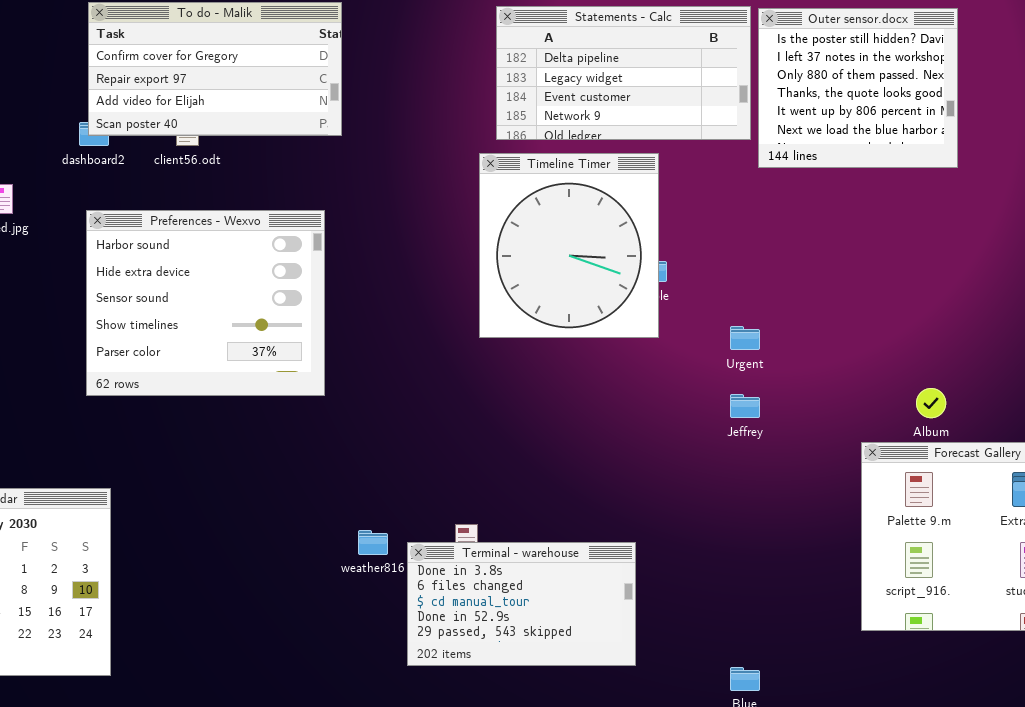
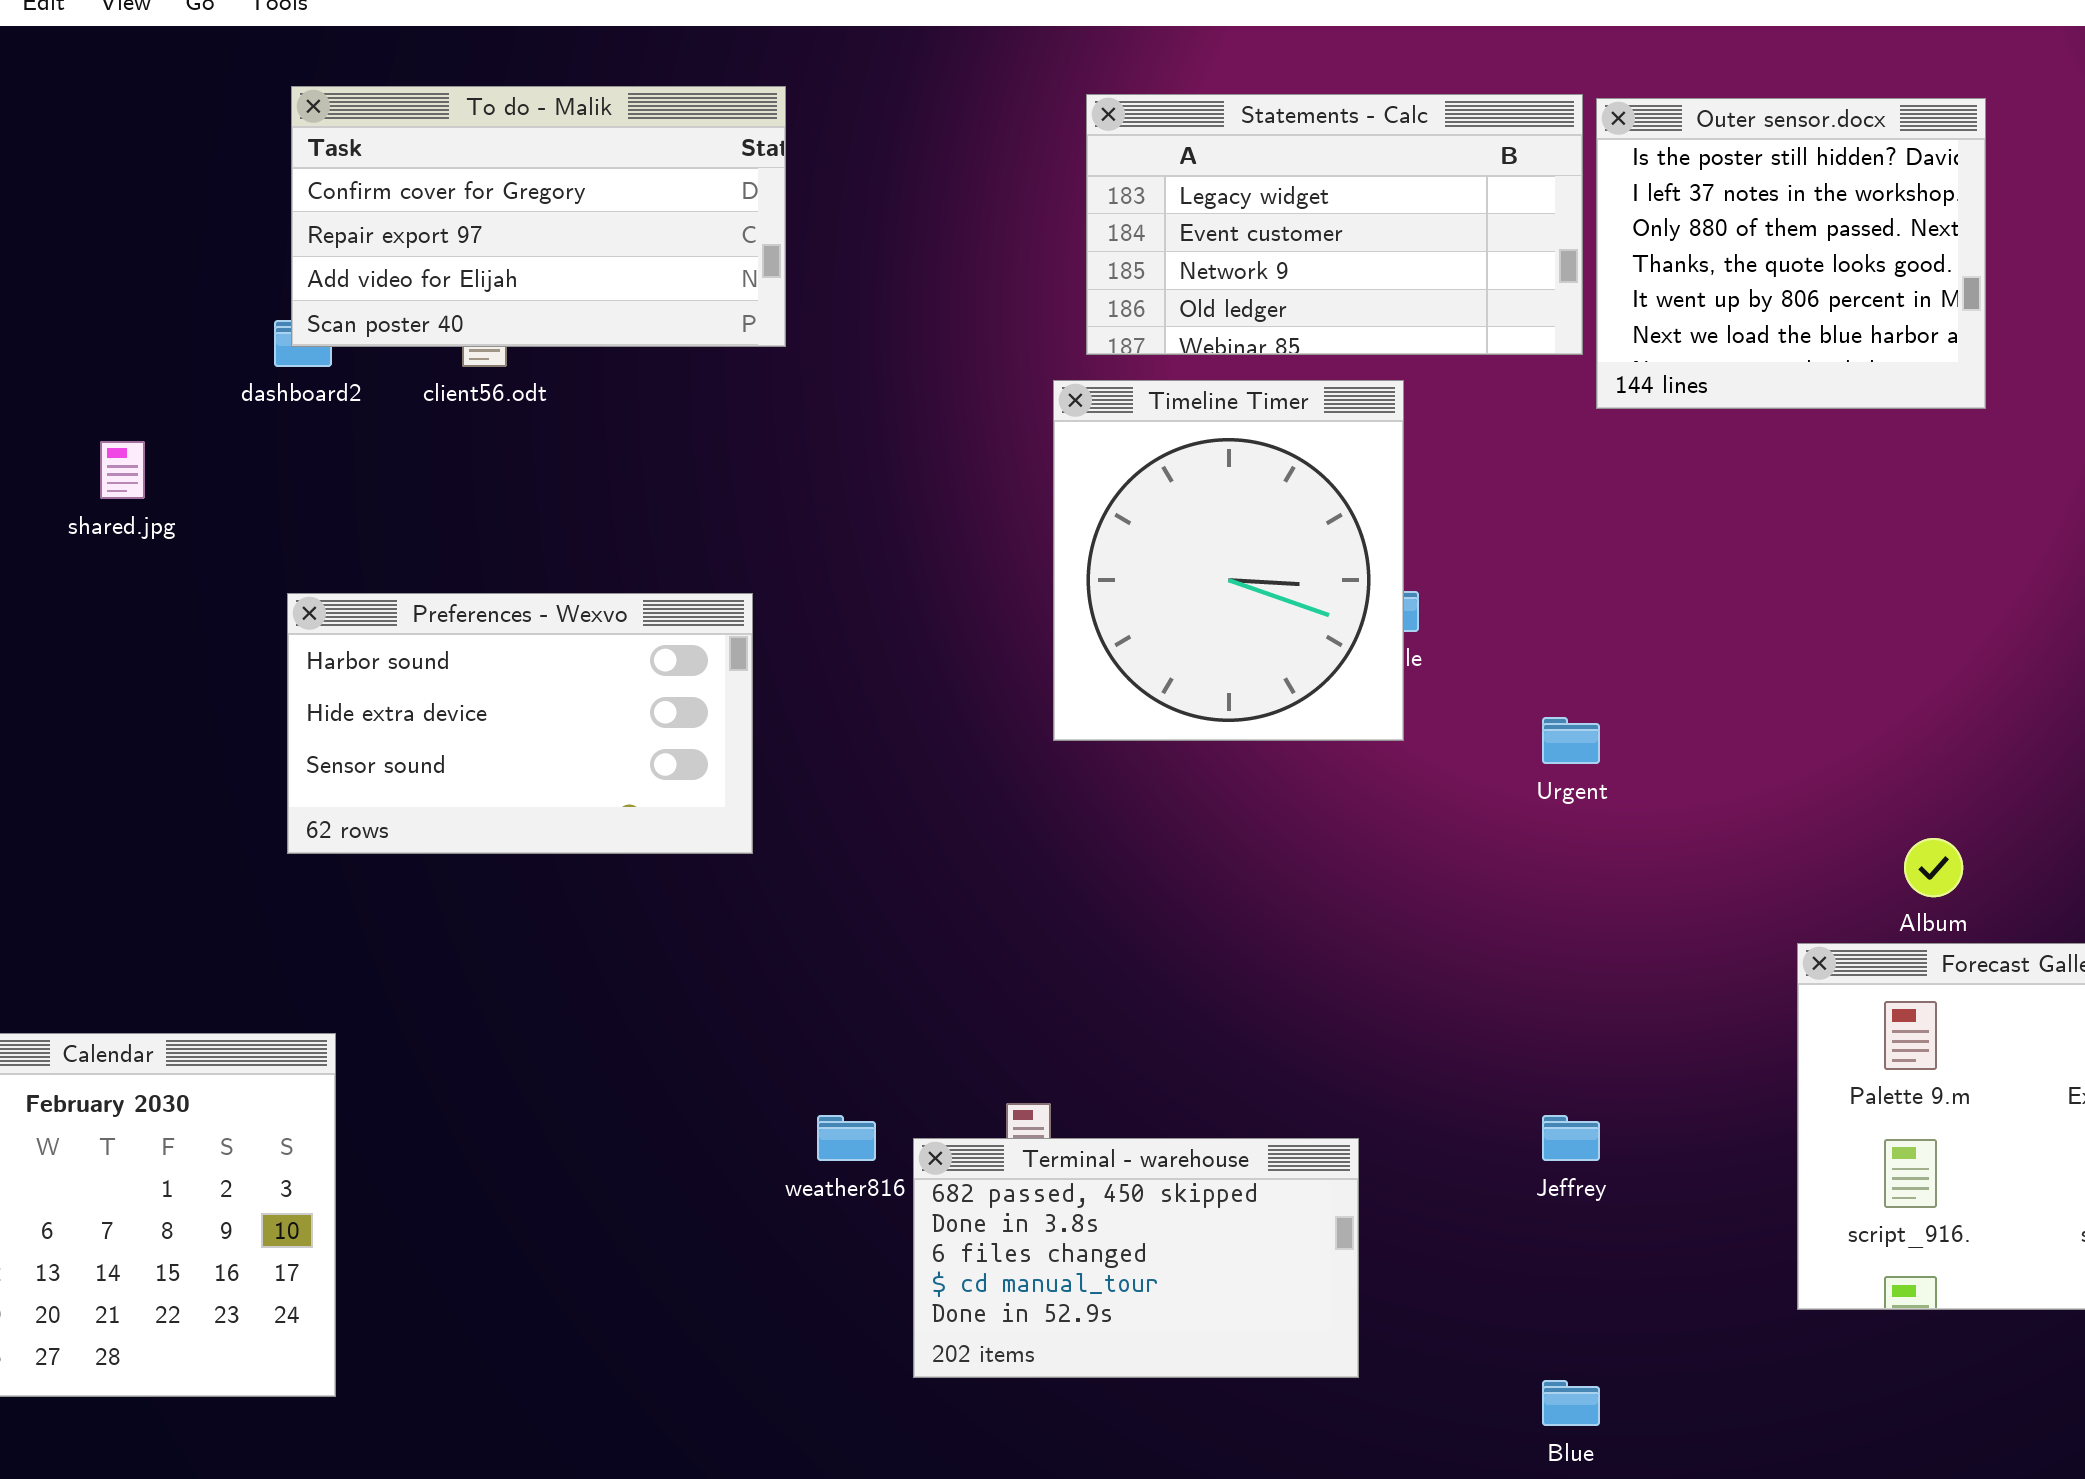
Statements - Calc: [496,6,751,140] -> [1086,94,1583,355], scrolled down 1 row
Preferences - Wexvo: [86,210,325,396] -> [287,593,753,854], resized
Jeffrey: [730,394,760,418] -> [1542,1115,1600,1161], moved
Terminal - warehouse: [407,542,636,666] -> [913,1138,1359,1378], scrolled up 1 row

